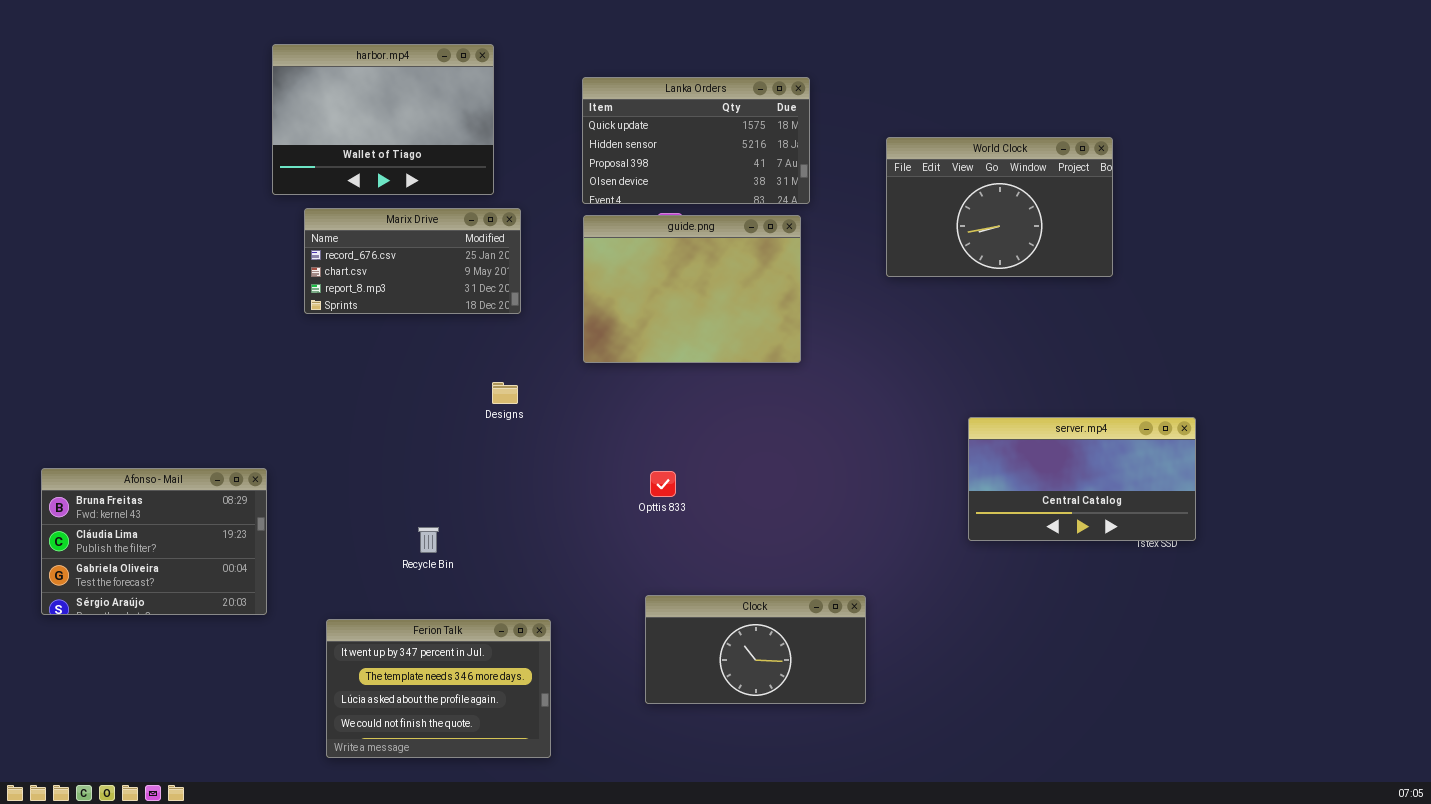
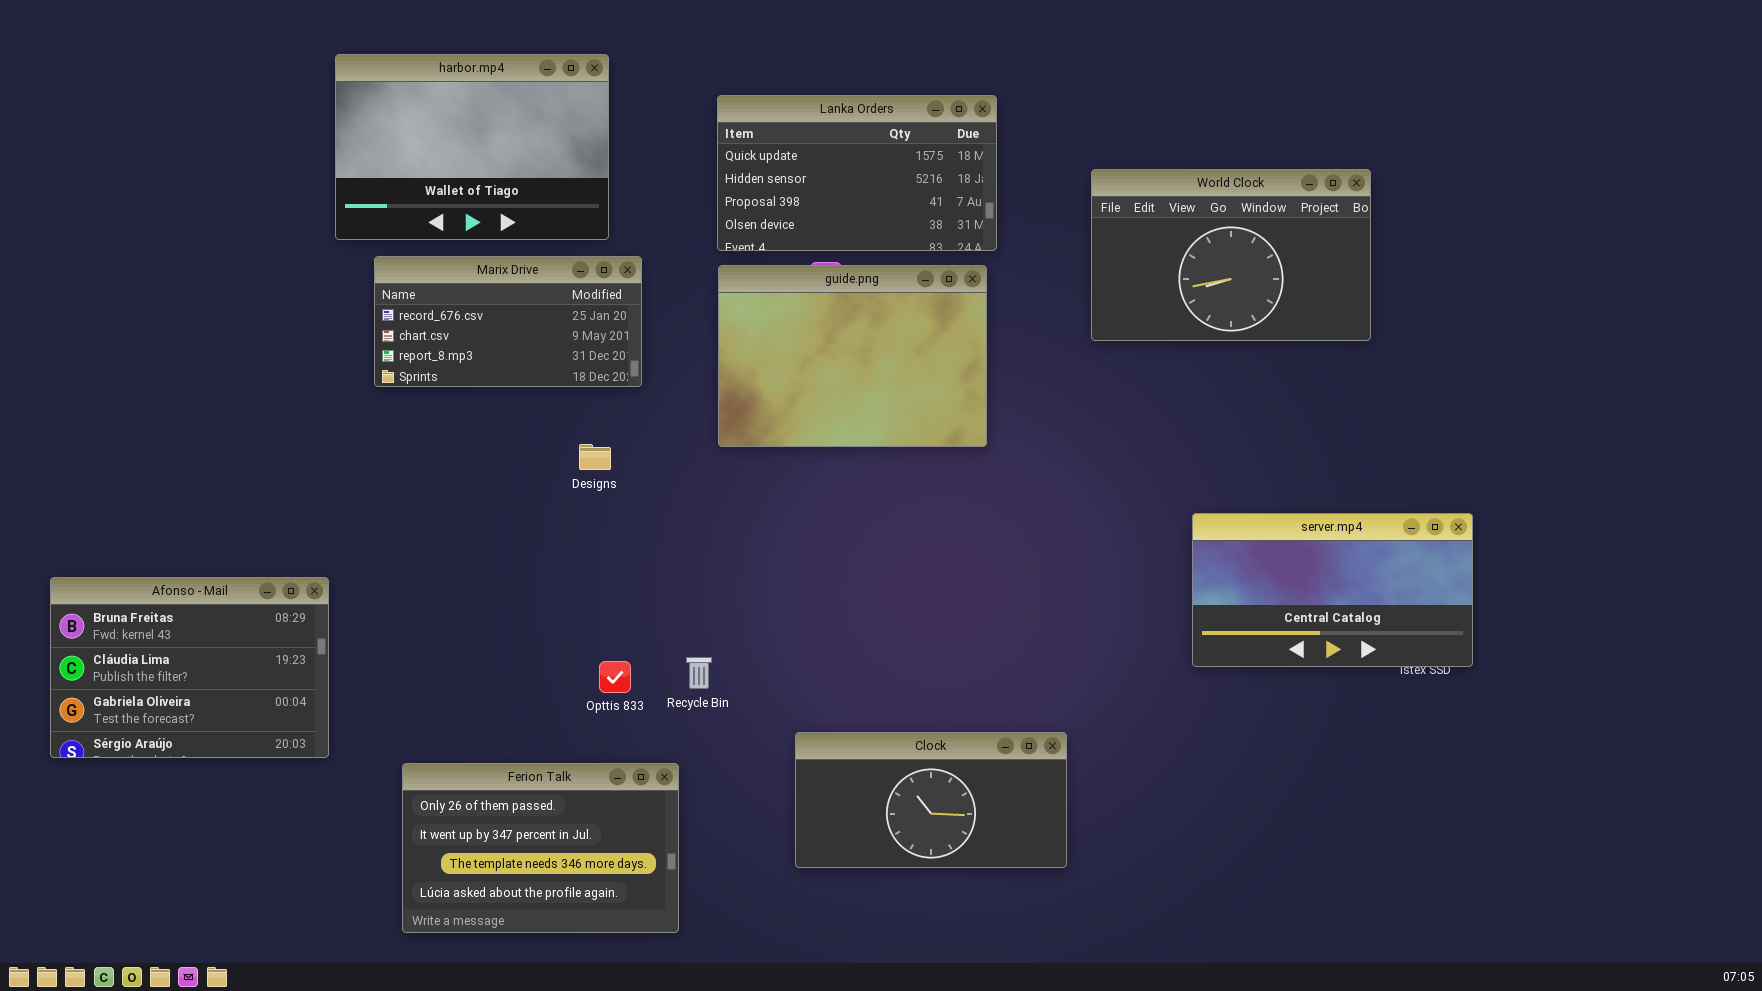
Designs: [492,382,518,404] -> [579,444,611,470], moved
Opttis 833: [650,471,676,497] -> [599,661,631,693], moved
Recycle Bin: [418,527,439,553] -> [686,657,712,689], moved
Ferion Talk: [326,619,551,758] -> [402,763,679,933], scrolled up 1 row

